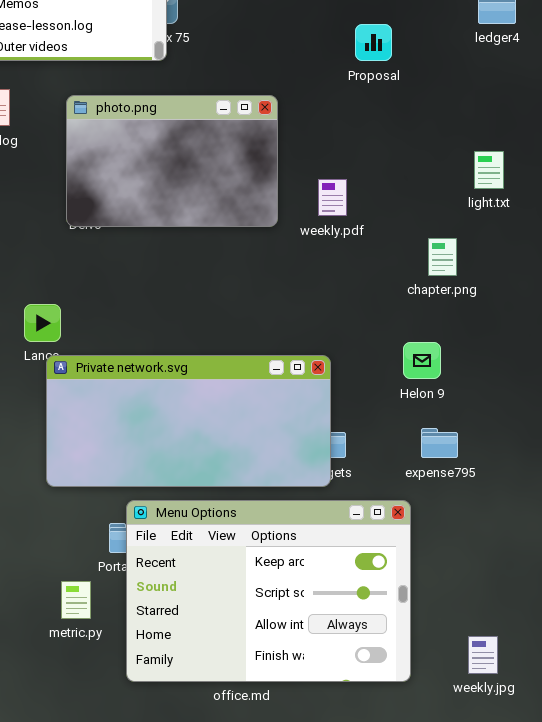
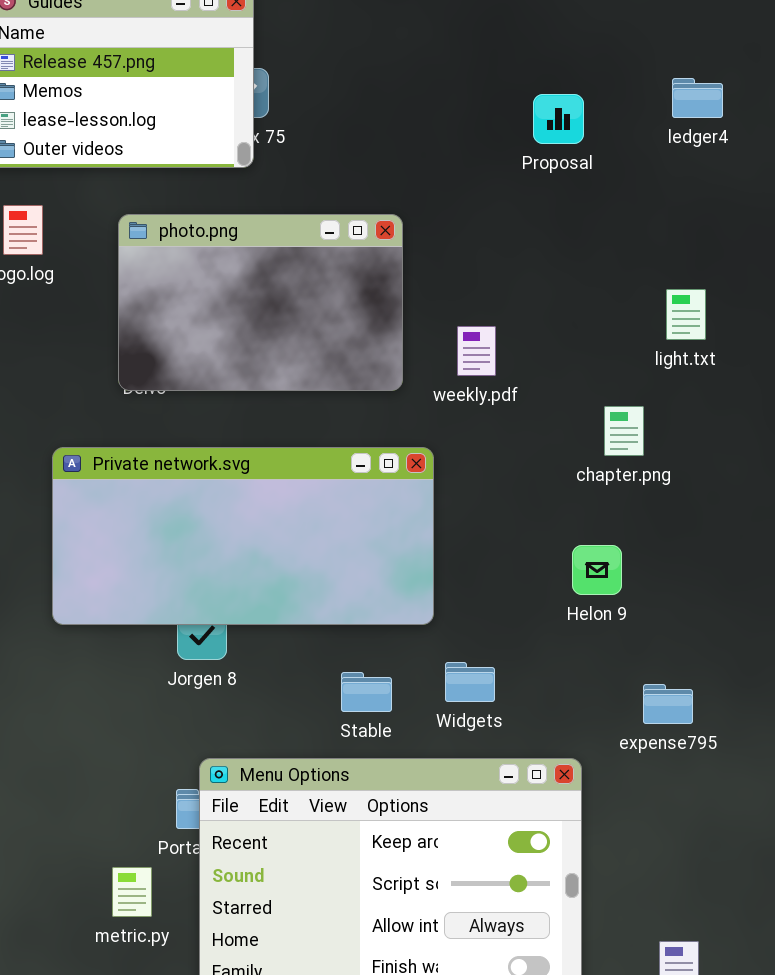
Proposal: [355,24,392,61] -> [533,94,584,144], moved
Private network.svg: [46,355,331,487] -> [52,447,434,625], moved
expense795: [421,428,458,458] -> [643,684,693,724], moved

